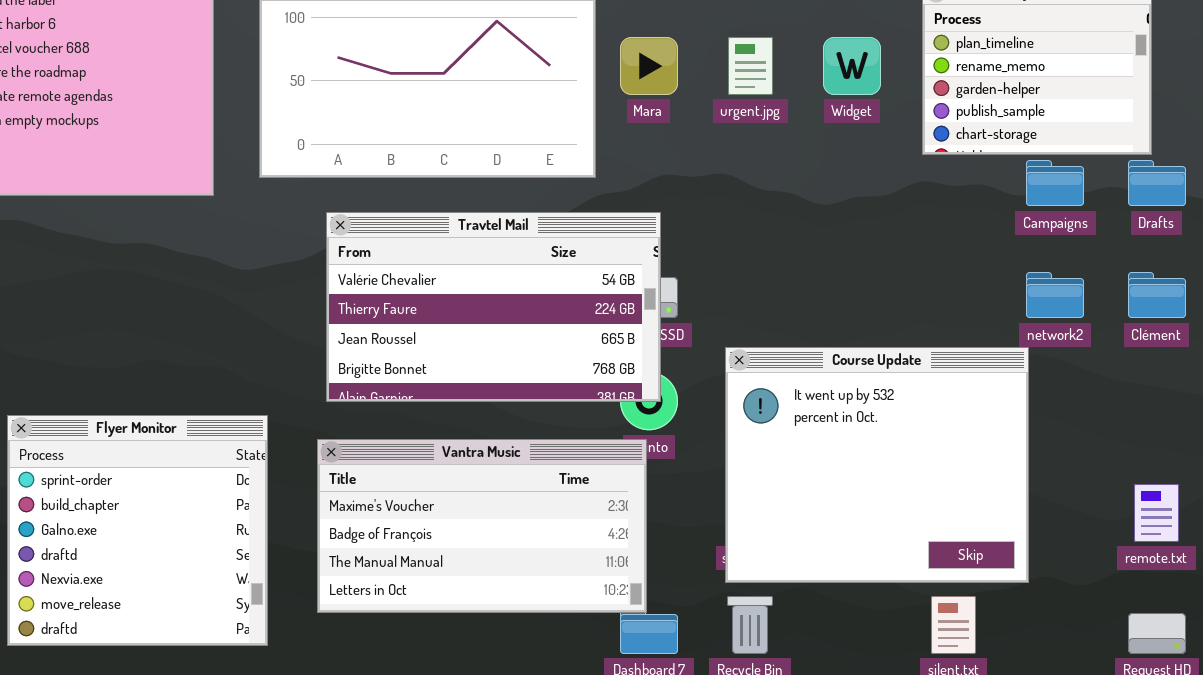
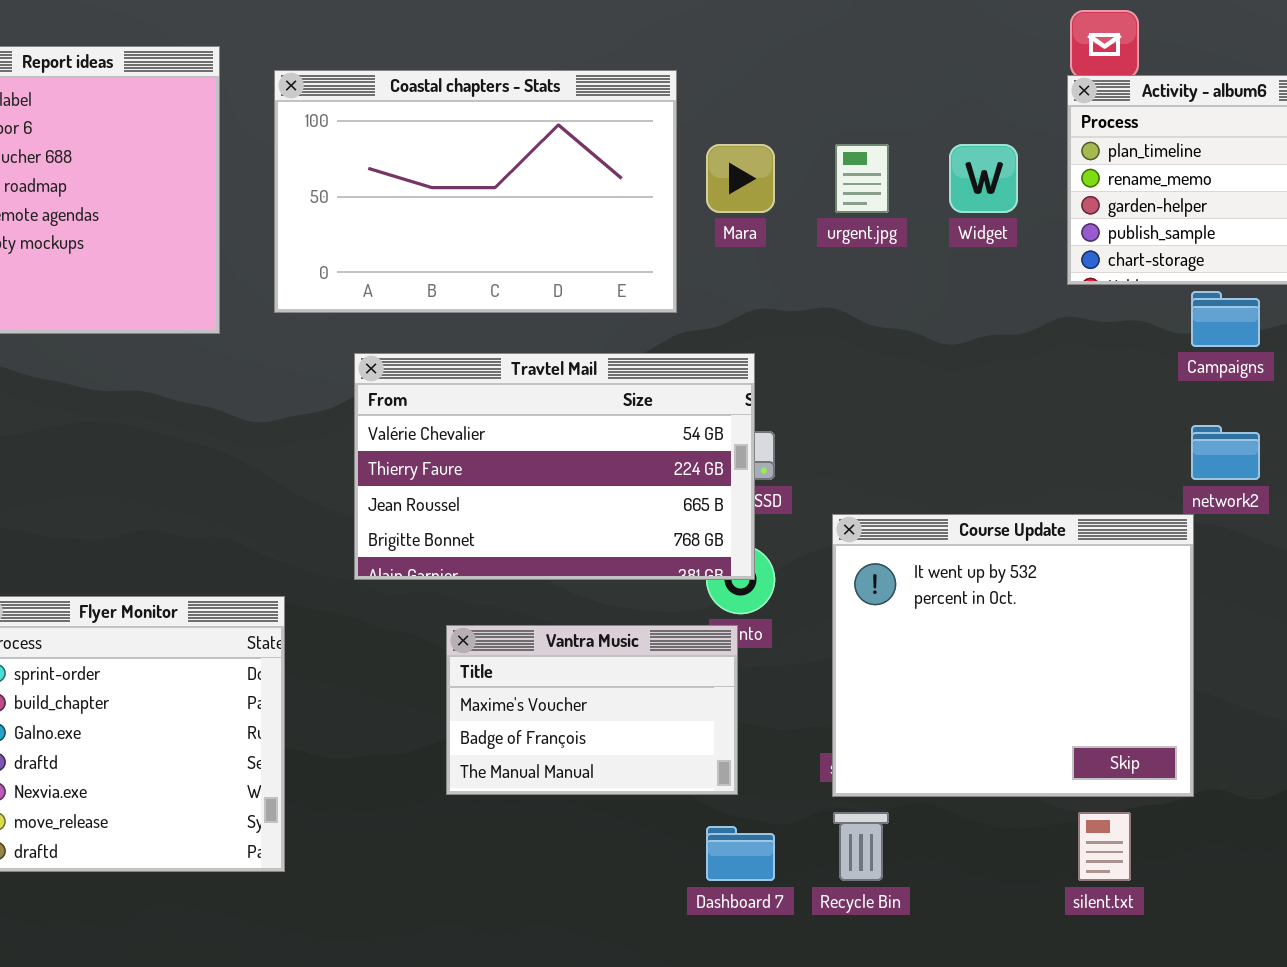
Vantra Music: [317,439,647,613] -> [446,625,738,795], resized

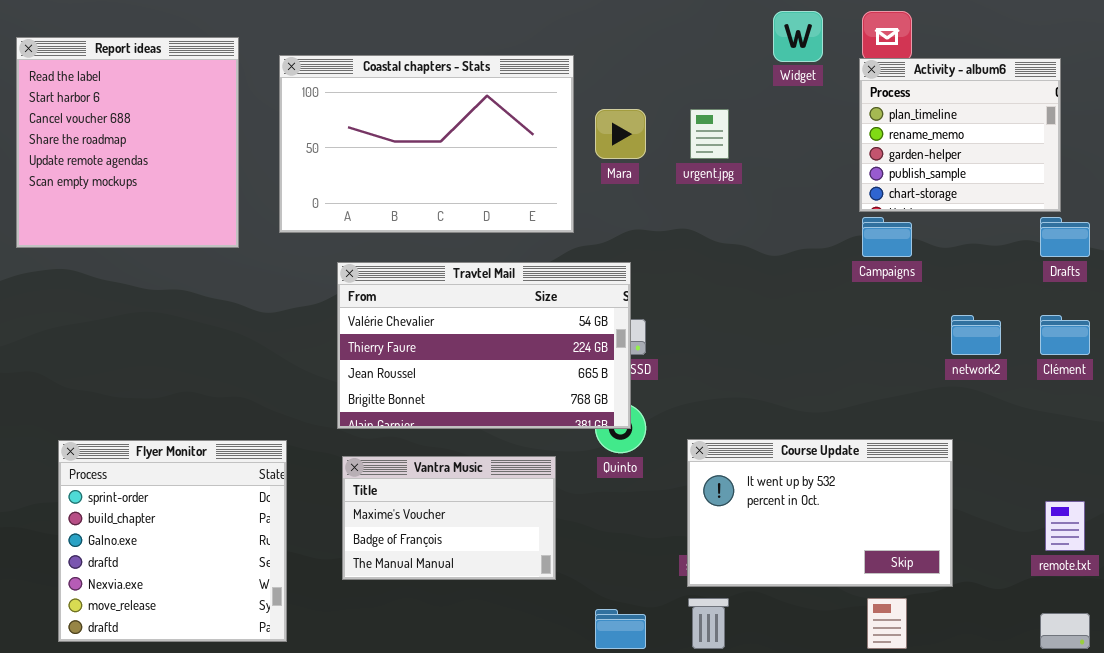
Widget: [949,144,1018,213] -> [773,11,823,62], moved
Campaigns: [1191,291,1260,347] -> [862,217,912,257], moved
Course Update: [832,514,1194,797] -> [687,439,953,587], resized
Vantra Music: [446,625,738,795] -> [342,456,556,580], moved

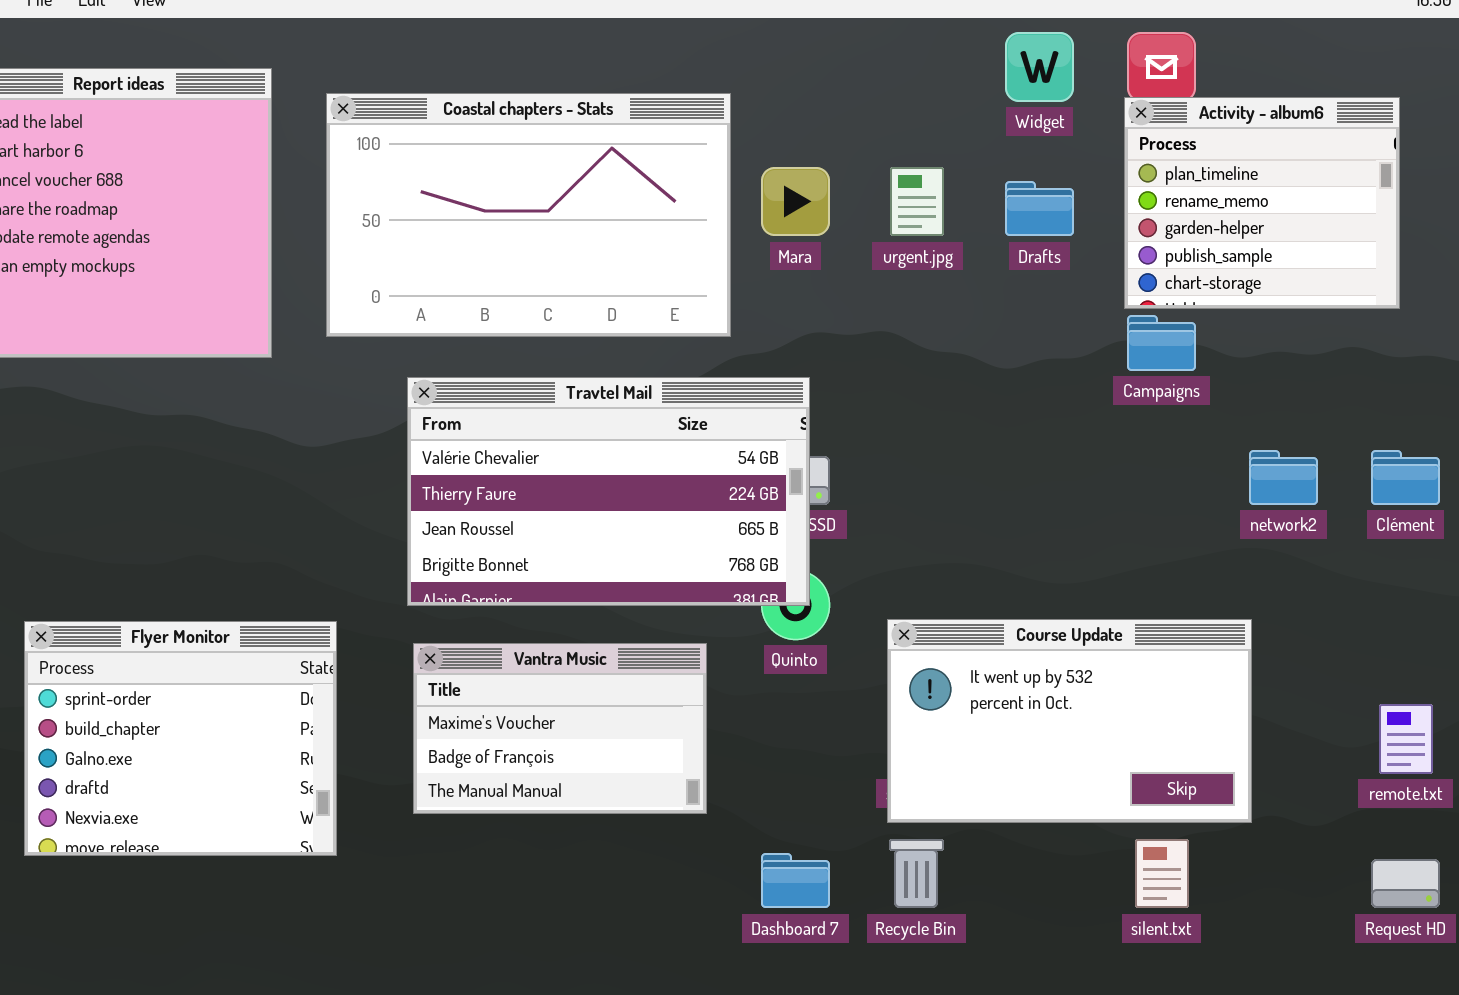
Drafts: [1040,217,1090,257] -> [1005,181,1074,236], moved
Flyer Monitor: [58,440,287,642] -> [24,621,337,856], resized

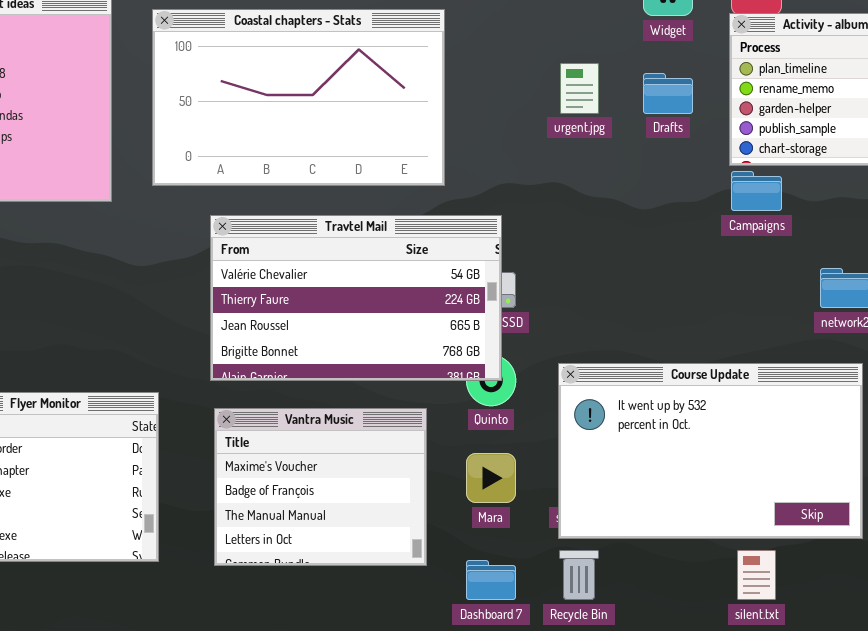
Mara: [761,167,830,236] -> [466,453,516,503], moved
Course Update: [887,619,1252,823] -> [558,363,863,539], resized
Vantra Music: [413,643,707,814] -> [214,408,427,566], resized

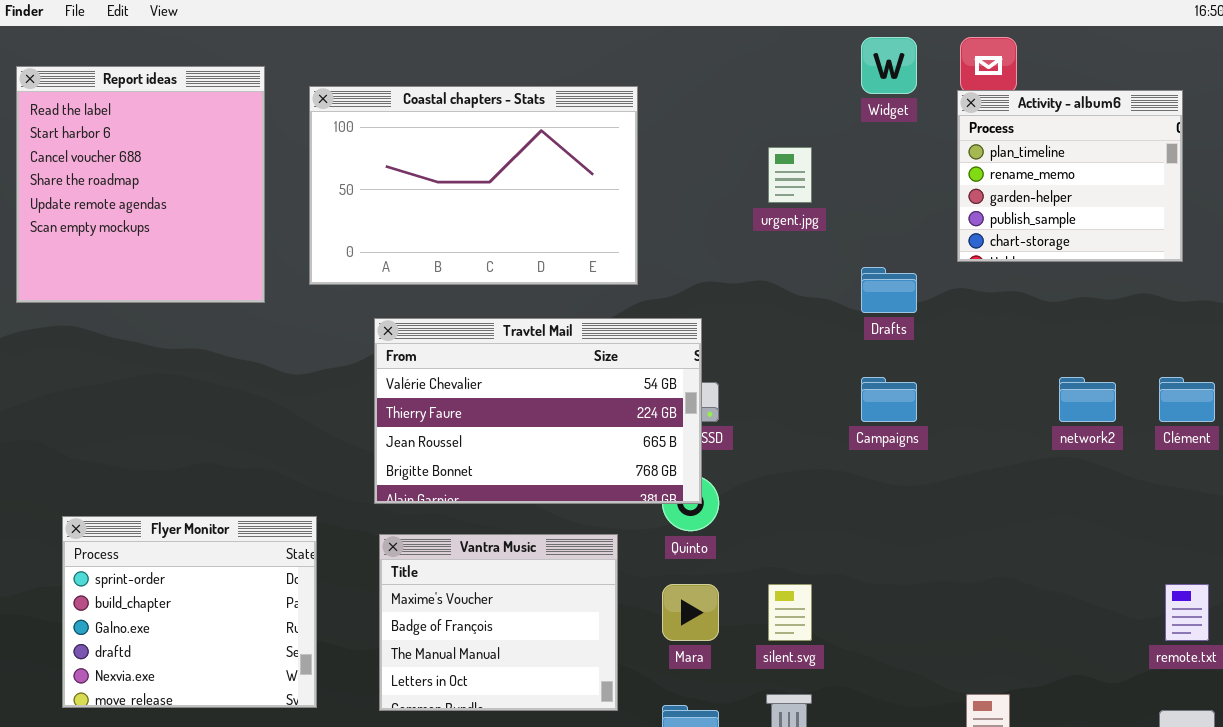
Drafts: [643,73,693,114] -> [861,267,917,313], moved
Campaigns: [731,171,782,211] -> [861,377,917,422], moved
Course Update: [558,363,863,539] -> none, closed

